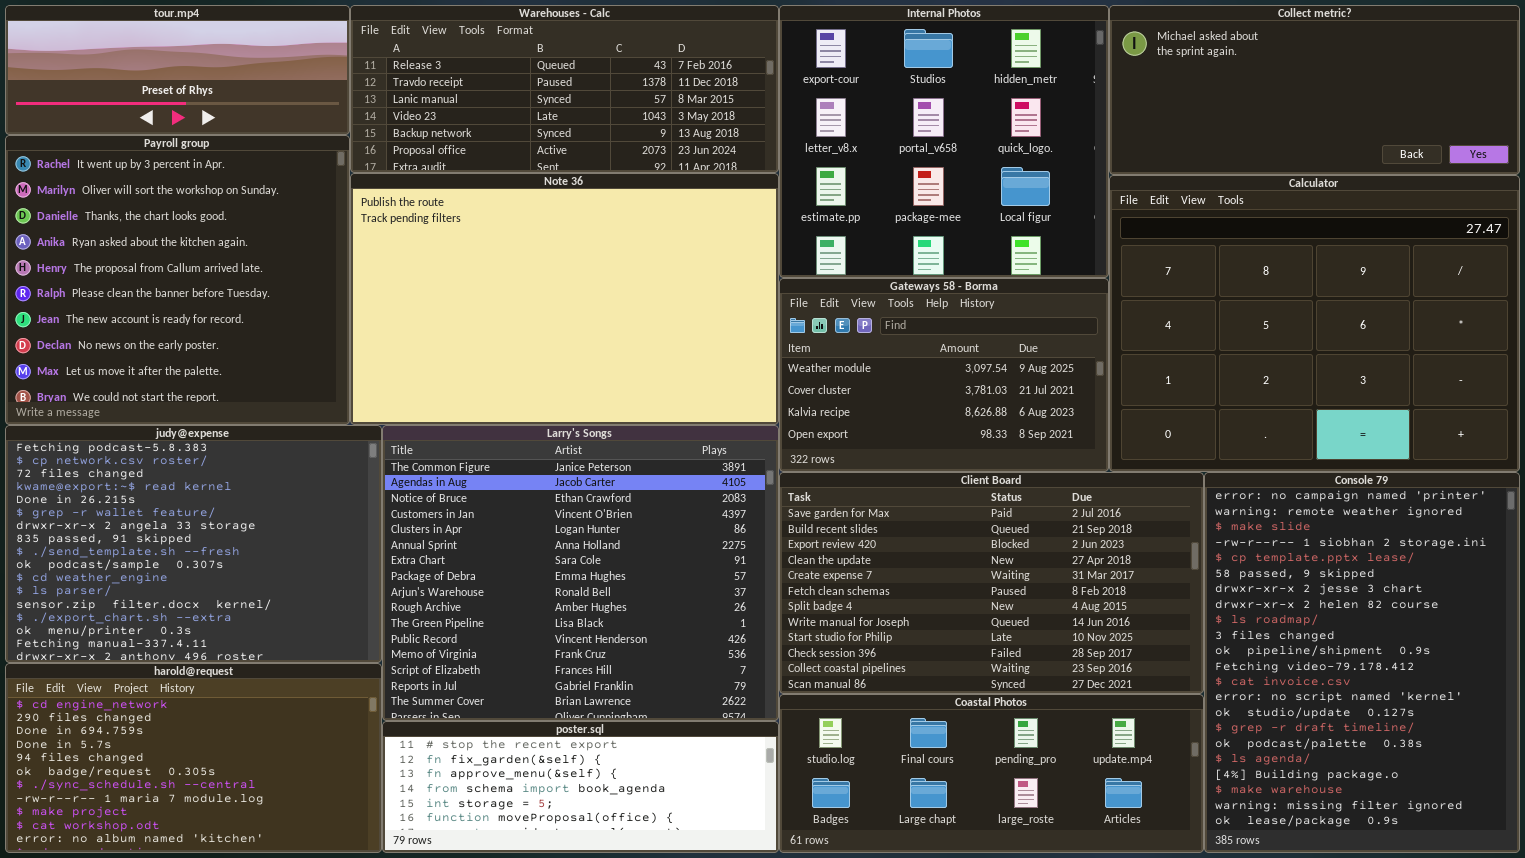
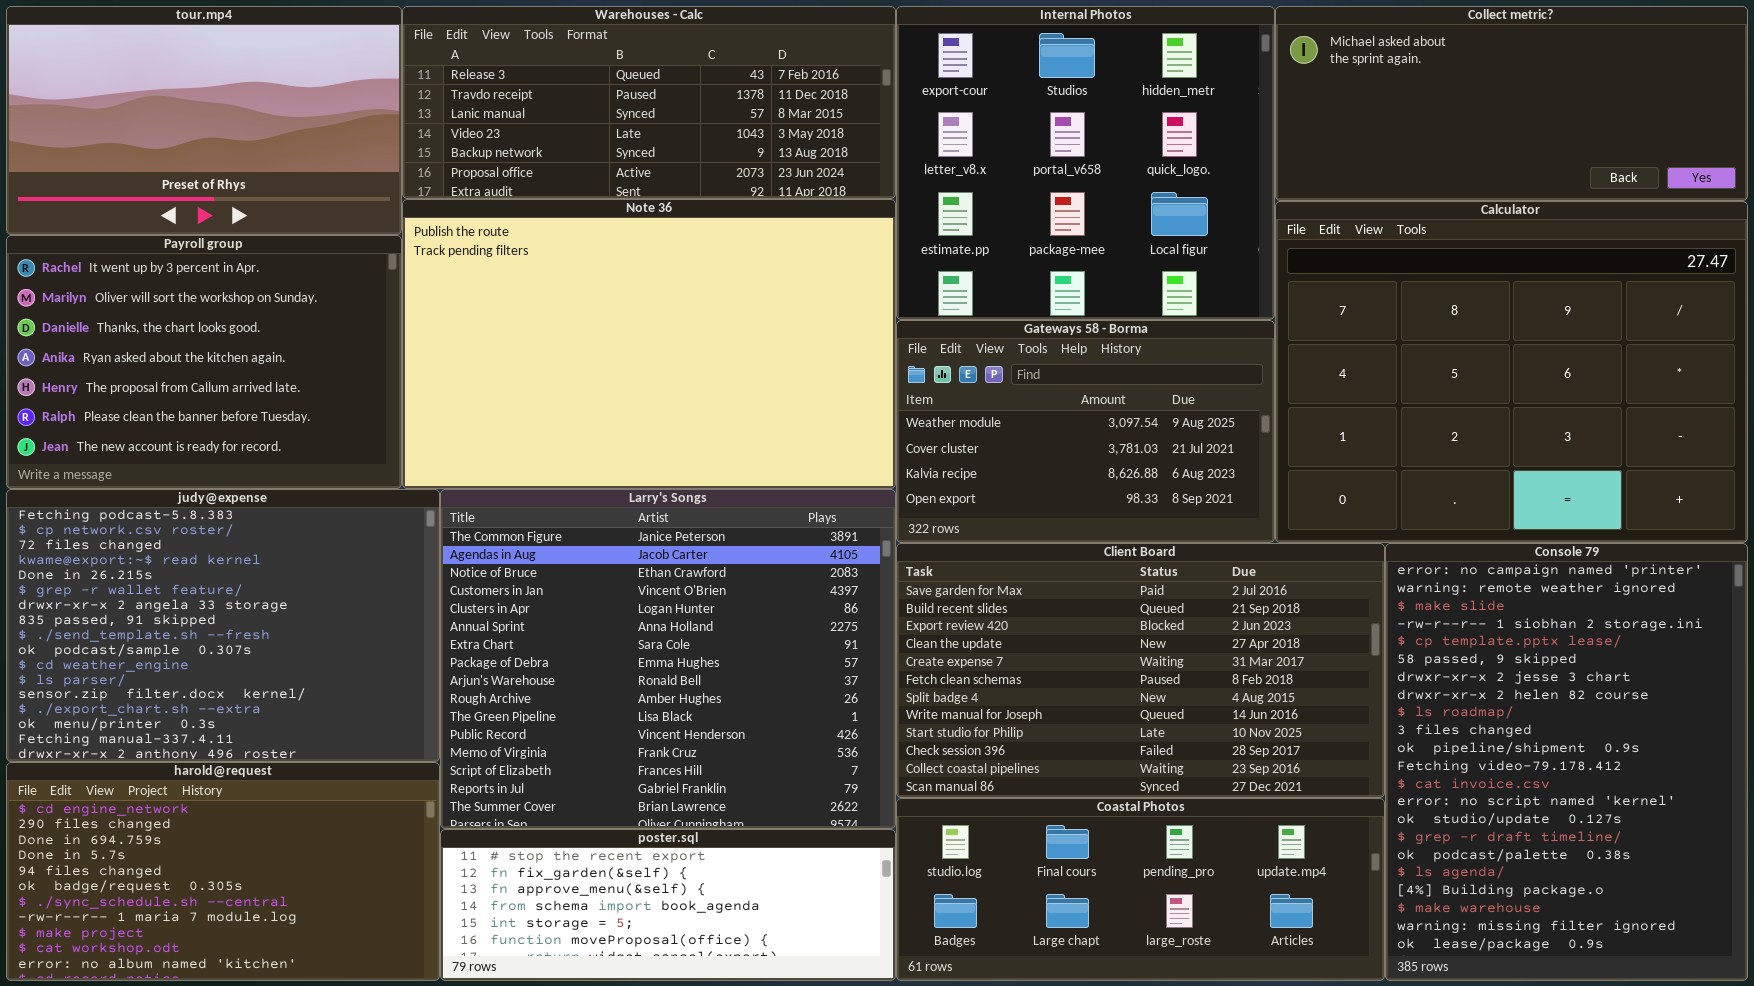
tour.mp4: [5,5,350,135] -> [6,6,402,235], resized
Payroll group: [5,135,350,425] -> [6,235,402,489], resized

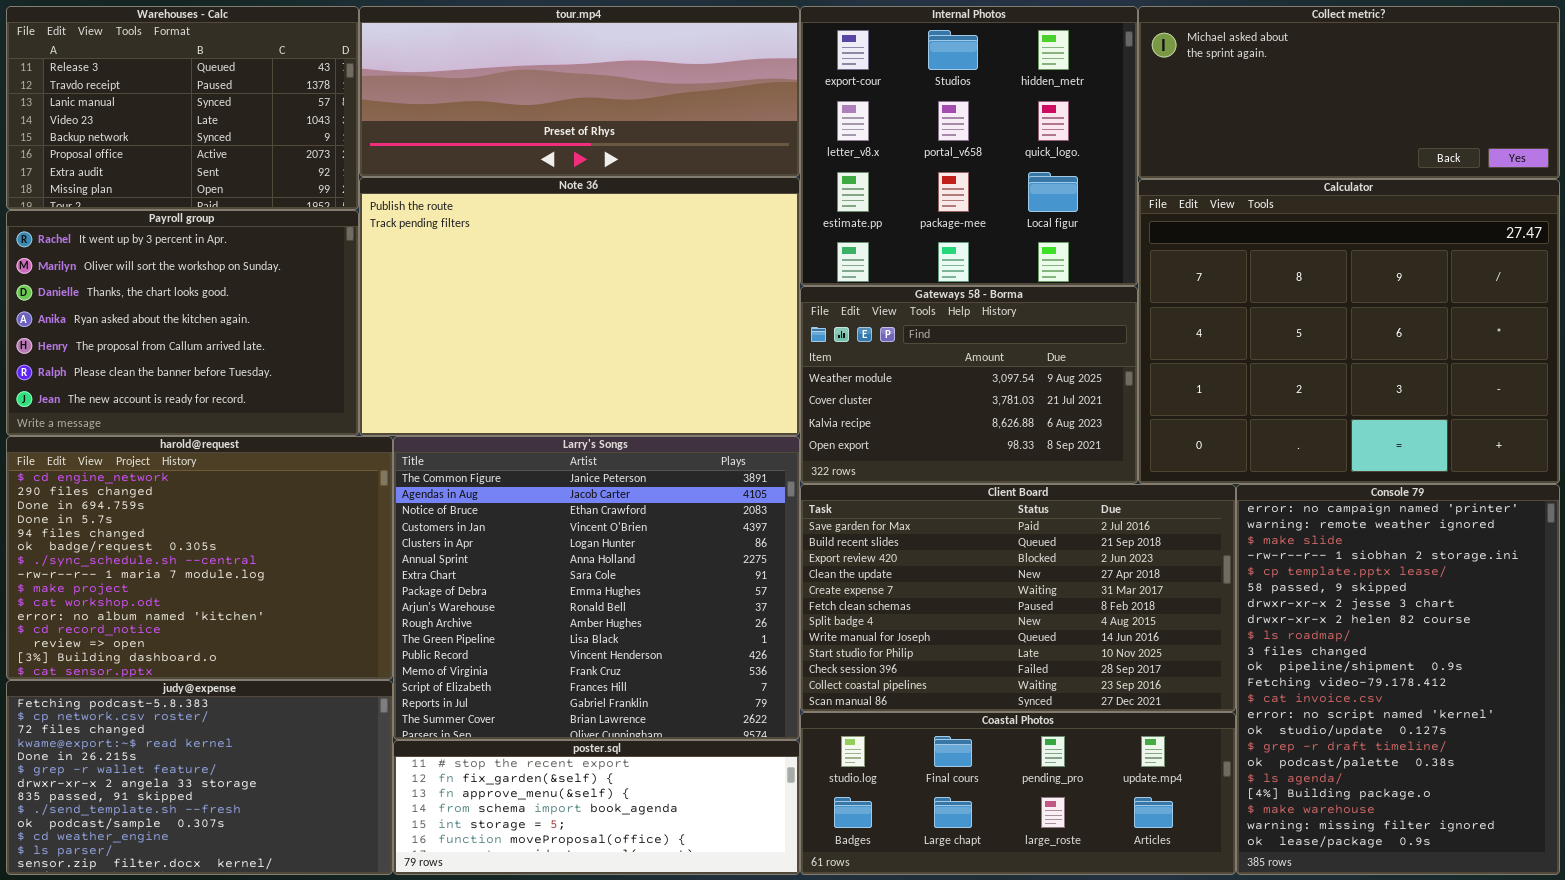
tour.mp4: [6,6,402,235] -> [359,6,800,177], moved, resized
Warehouses - Calc: [402,6,896,199] -> [6,6,359,210], moved, resized
judy@expense: [6,489,440,762] -> [6,680,393,875], moved, resized
harold@request: [6,762,440,981] -> [6,436,393,680], moved, resized

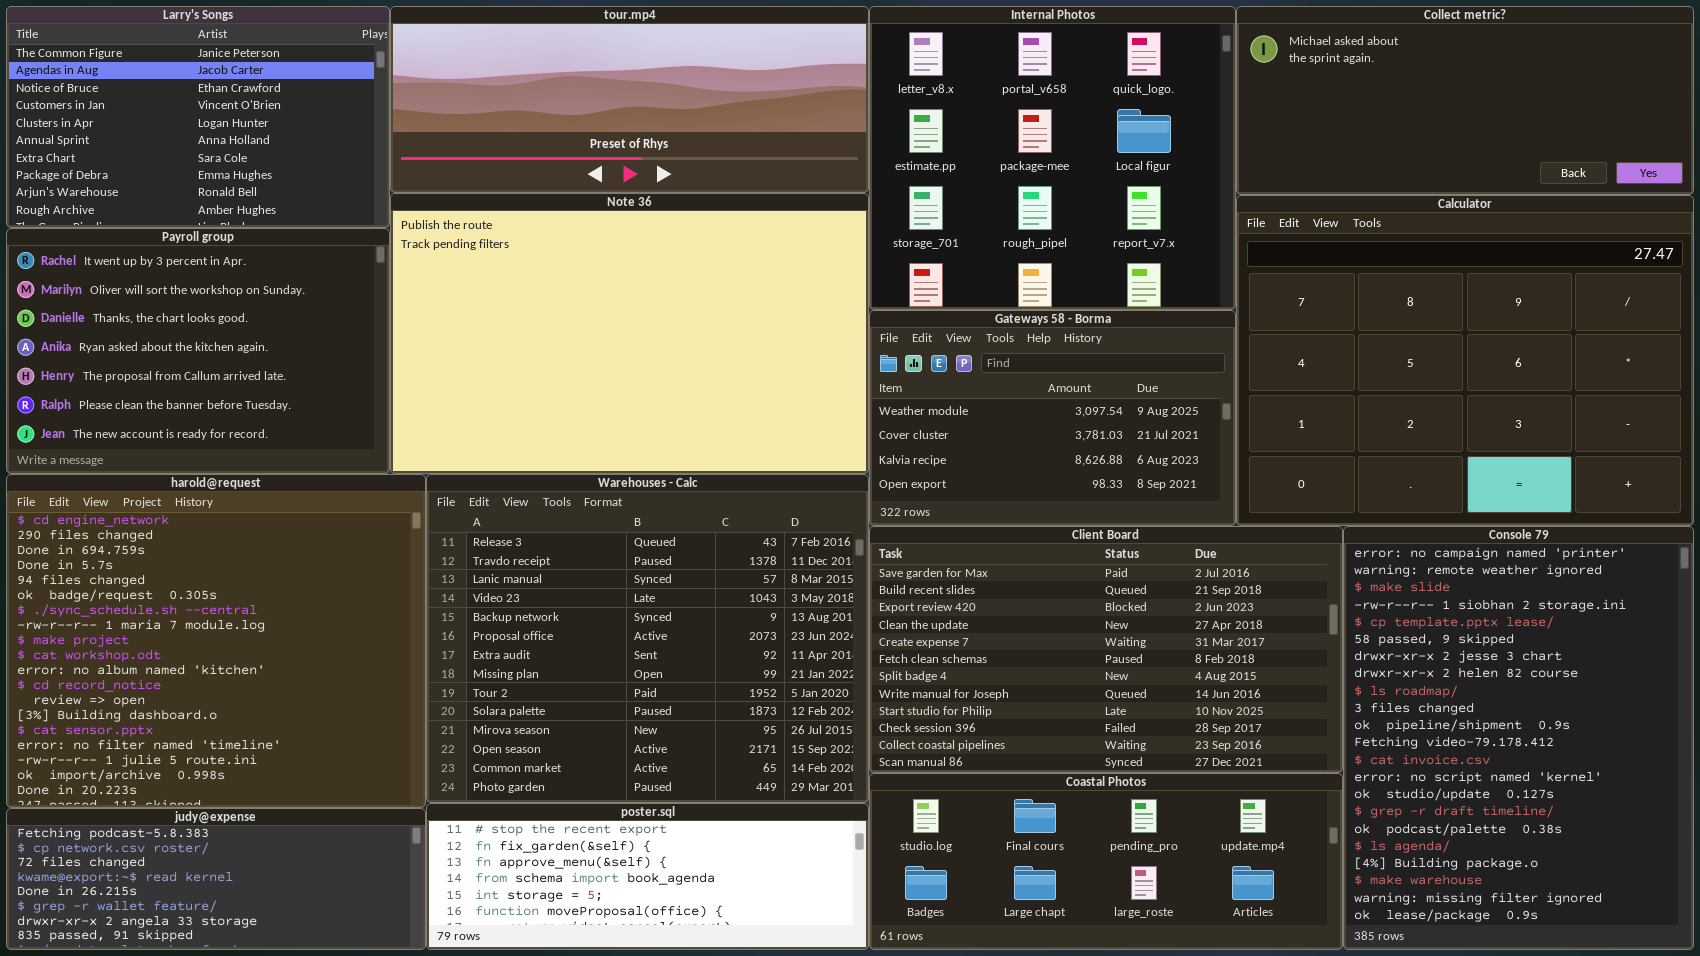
Warehouses - Calc: [6,6,359,210] -> [426,474,869,803], moved, resized
Internal Photos: [800,6,1138,286] -> [869,6,1236,310], scrolled down 1 row
harold@request: [6,436,393,680] -> [6,474,426,808], resized
Larry's Songs: [393,436,800,740] -> [6,6,390,228], moved, resized
judy@expense: [6,680,393,875] -> [6,808,426,950], resized

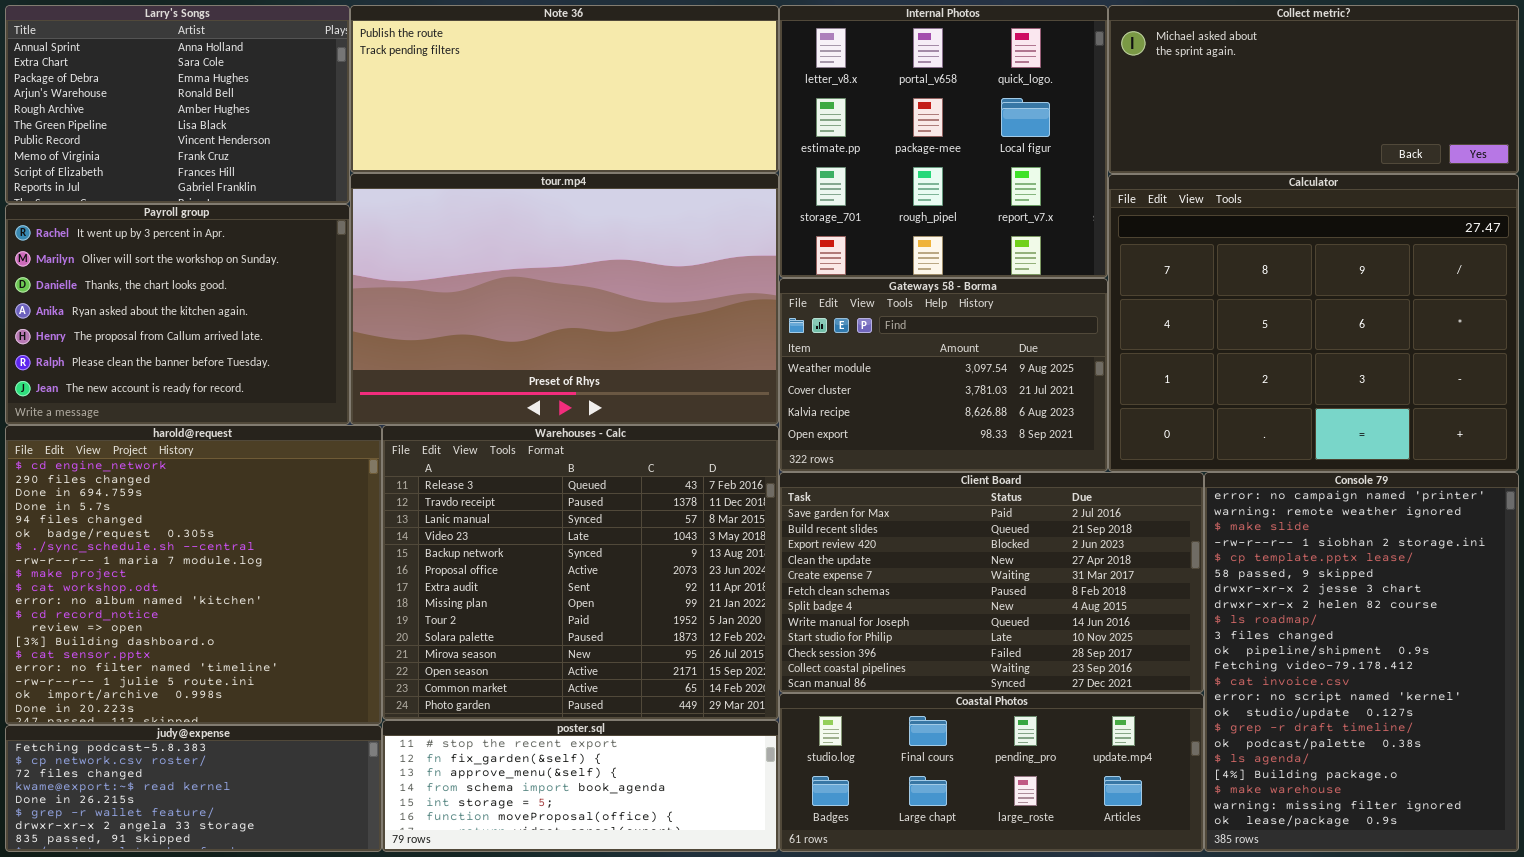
Larry's Songs: [6,6,390,228] -> [5,5,350,204], scrolled down 5 rows
tour.mp4: [390,6,869,193] -> [350,173,779,425], moved, resized
Note 36: [390,193,869,474] -> [350,5,779,173], moved, resized

